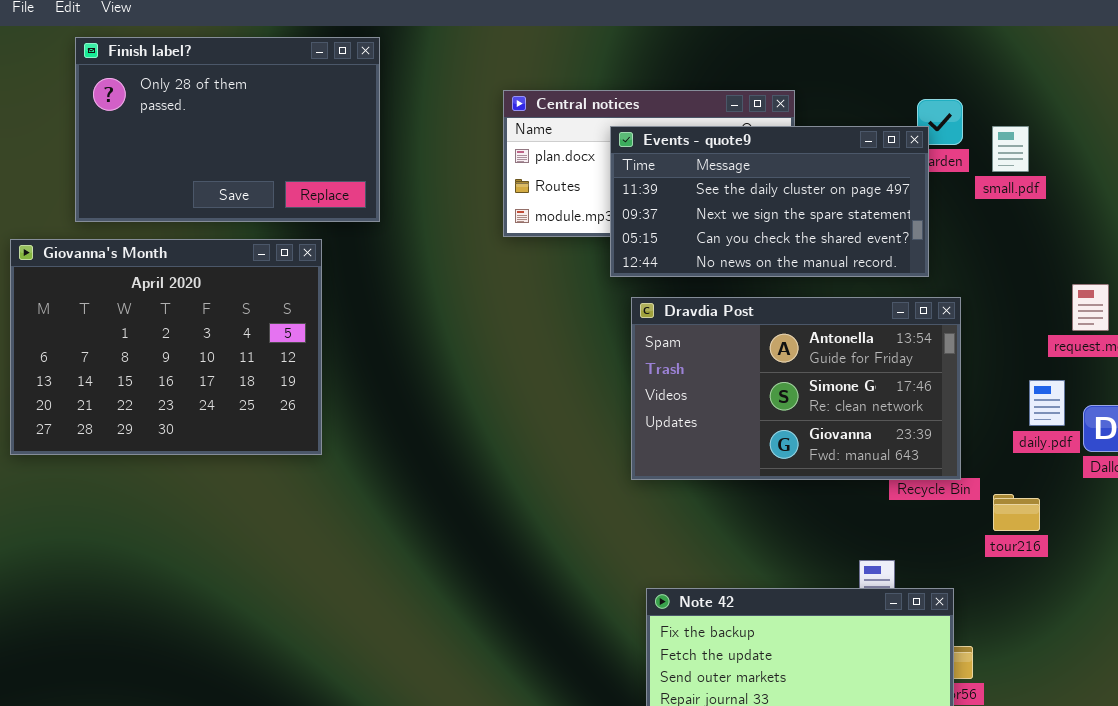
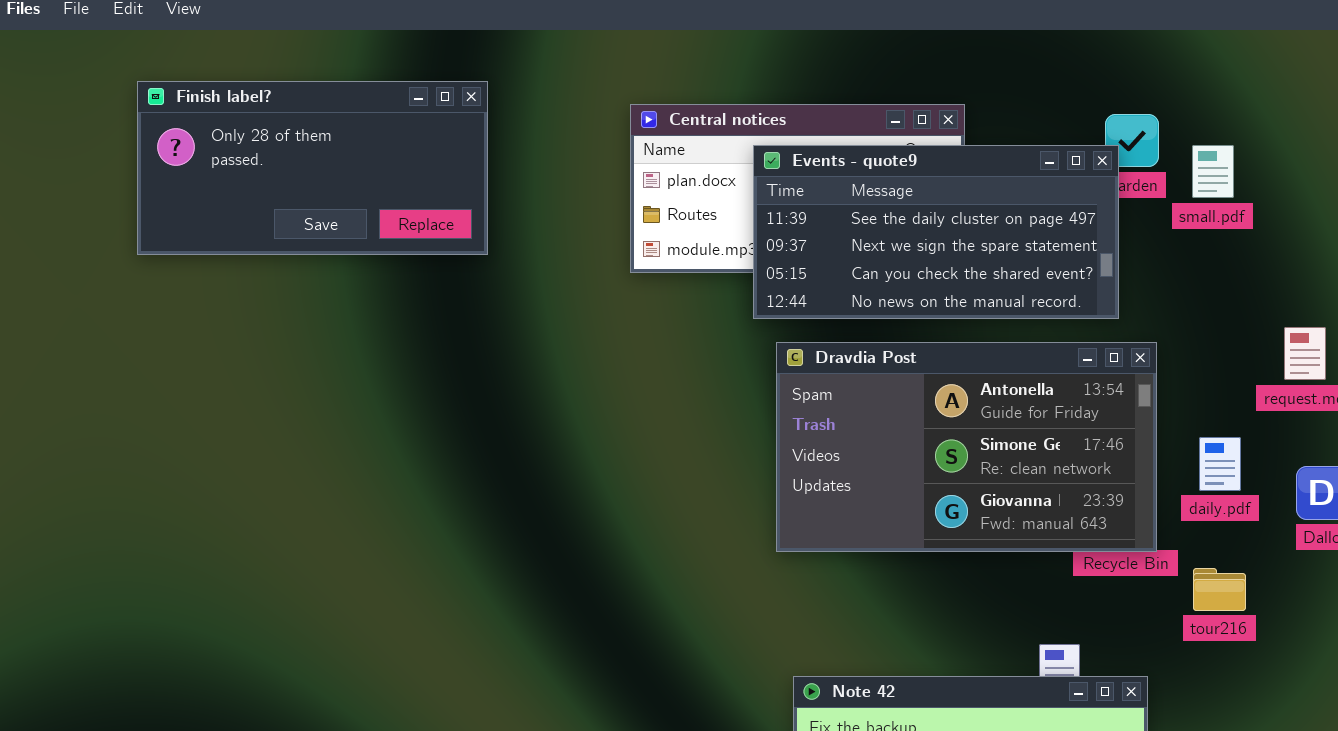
Finish label?: [75,37,380,222] -> [137,81,488,255], resized
Giovanna's Month: [10,239,322,455] -> none, closed
daily.pdf: [1029,380,1065,426] -> [1199,437,1241,491], moved

